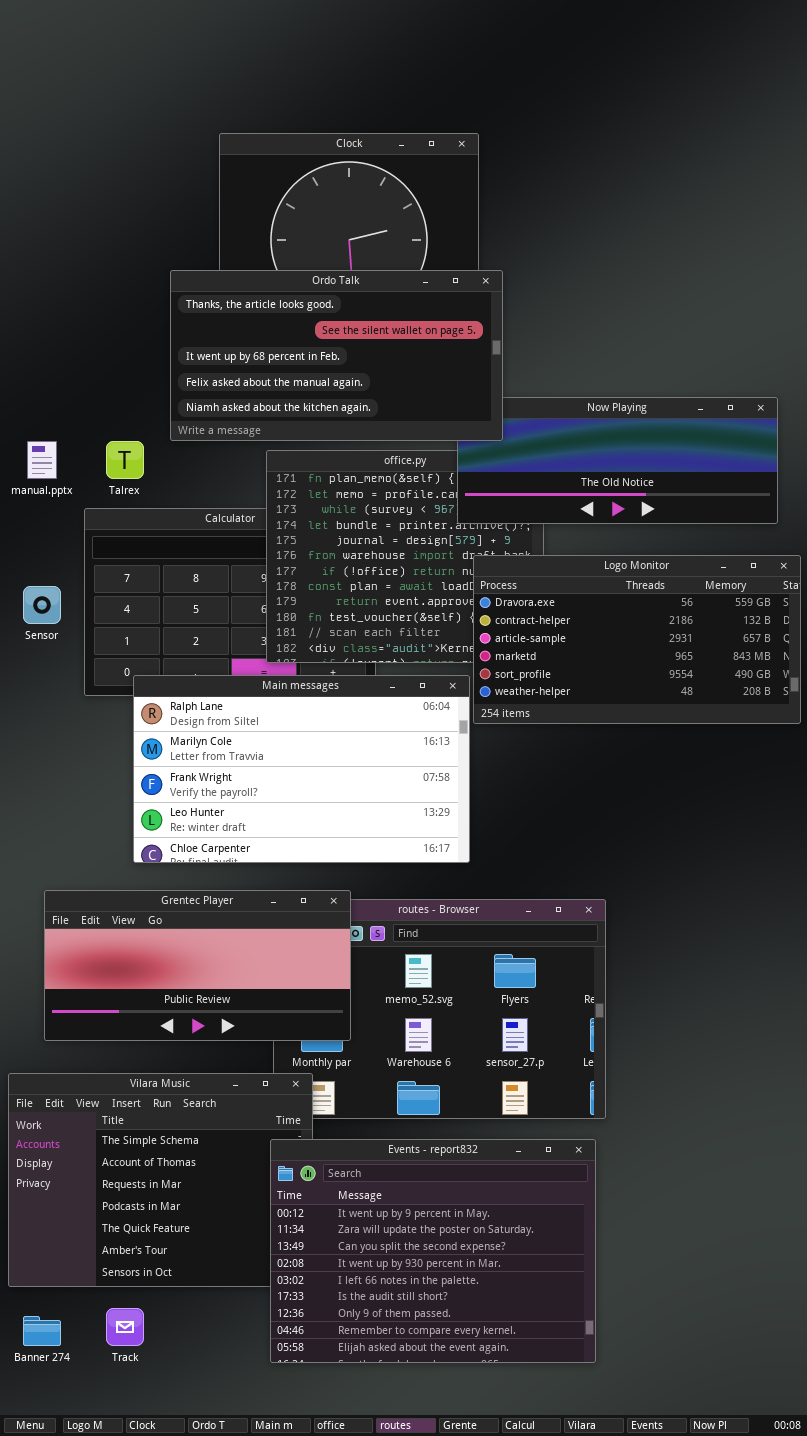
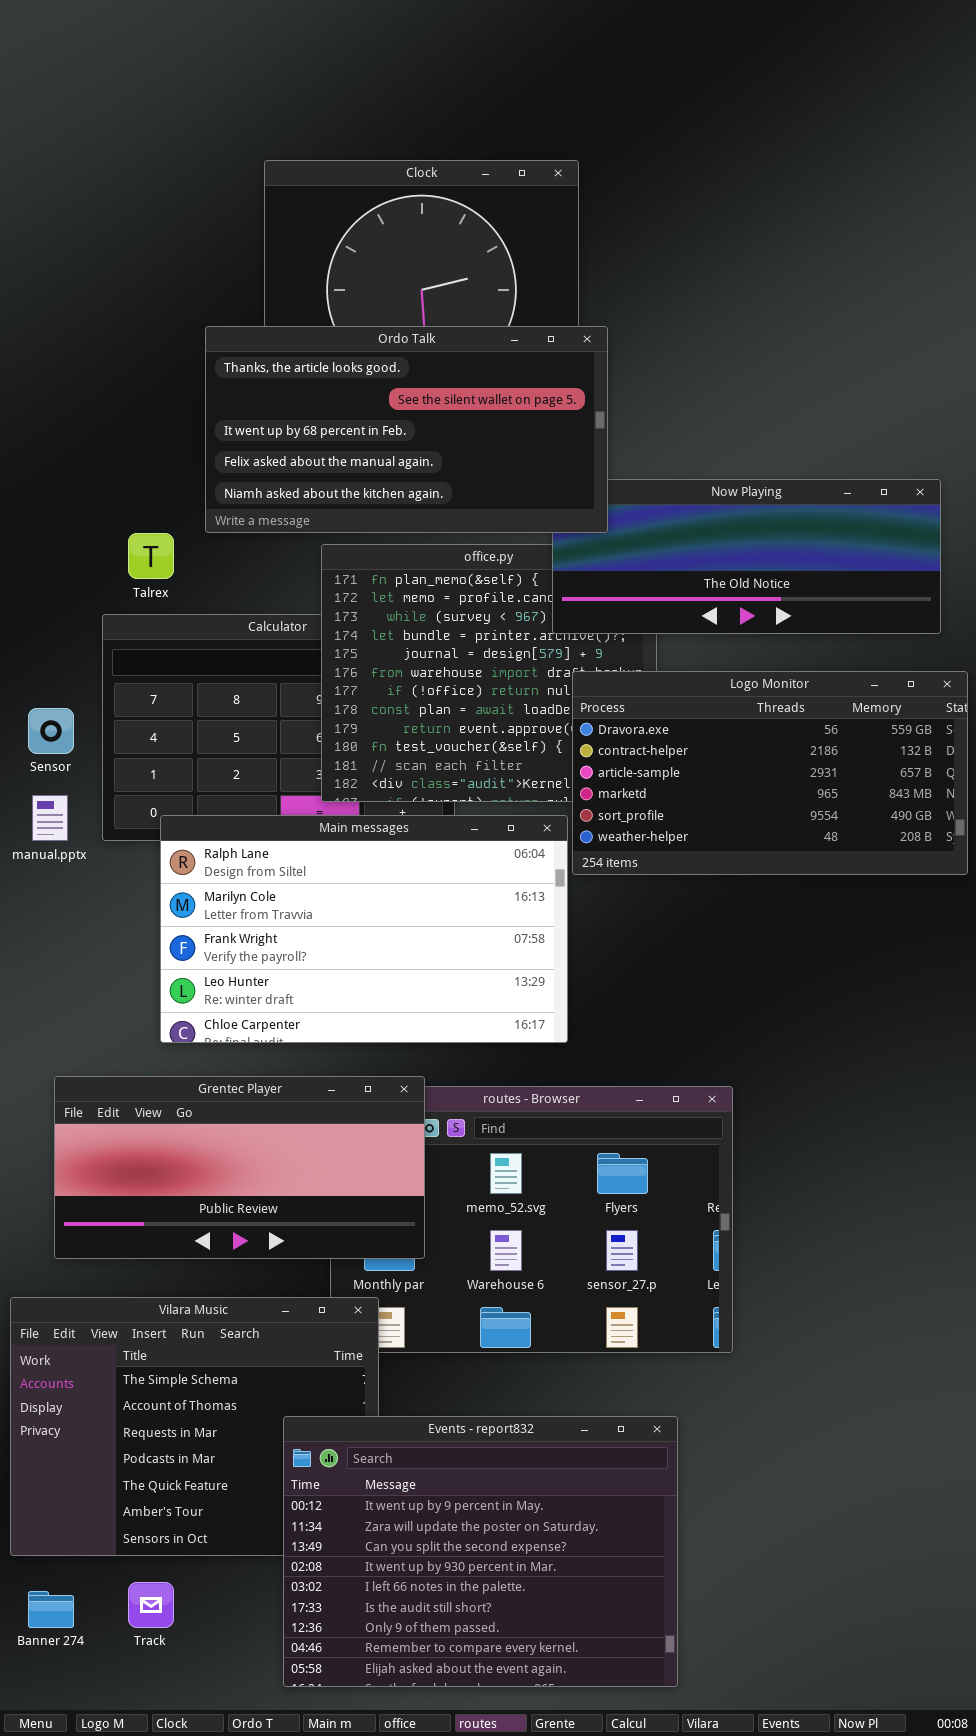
manual.pptx: [27,441,57,479] -> [32,795,68,841], moved
Events - report832: [270,1139,596,1363] -> [283,1416,678,1687], moved

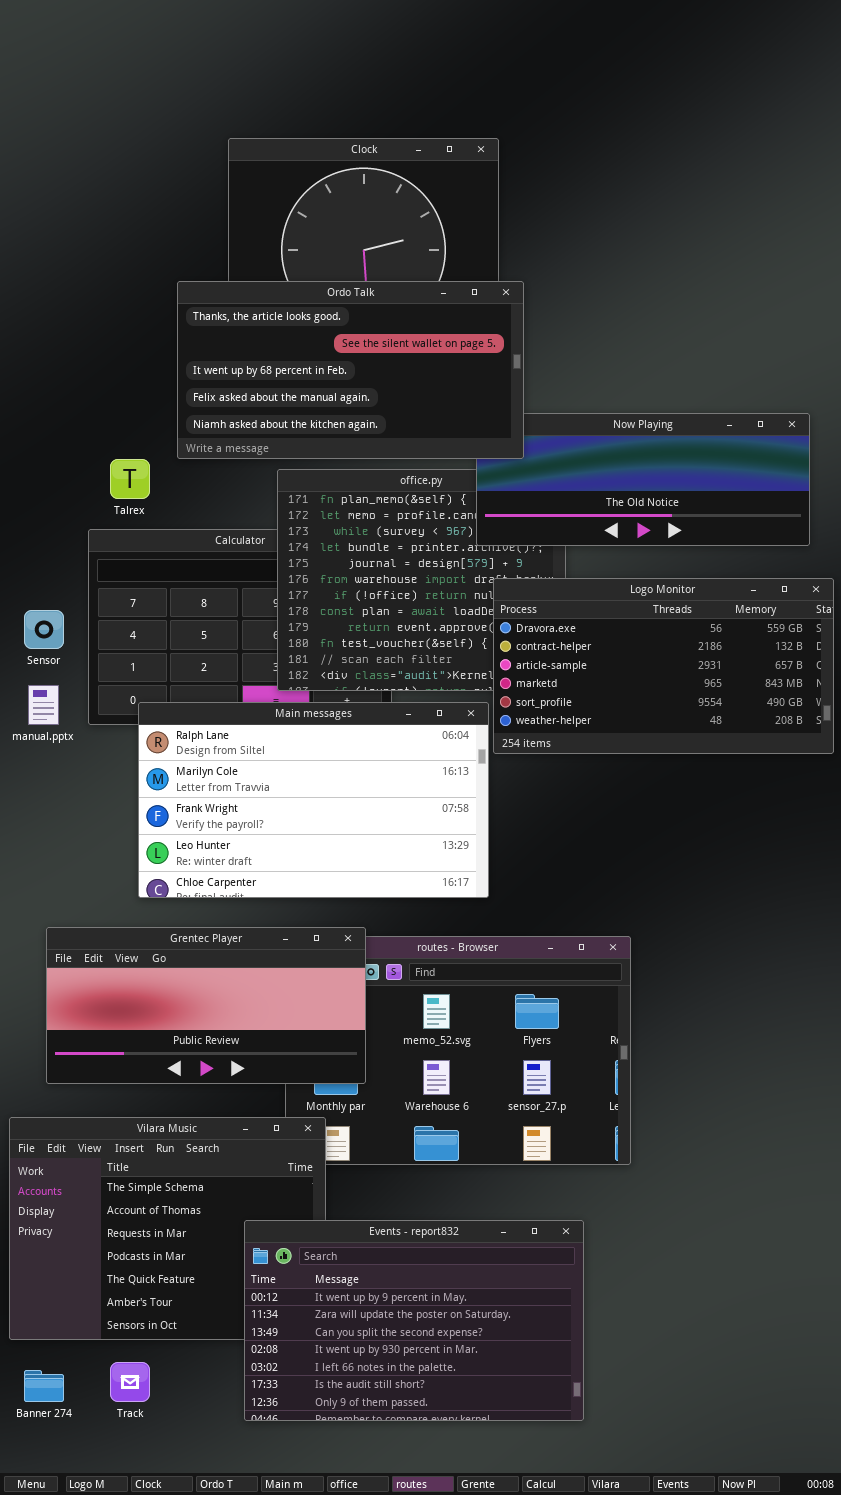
Events - report832: [283,1416,678,1687] -> [244,1220,584,1421], resized

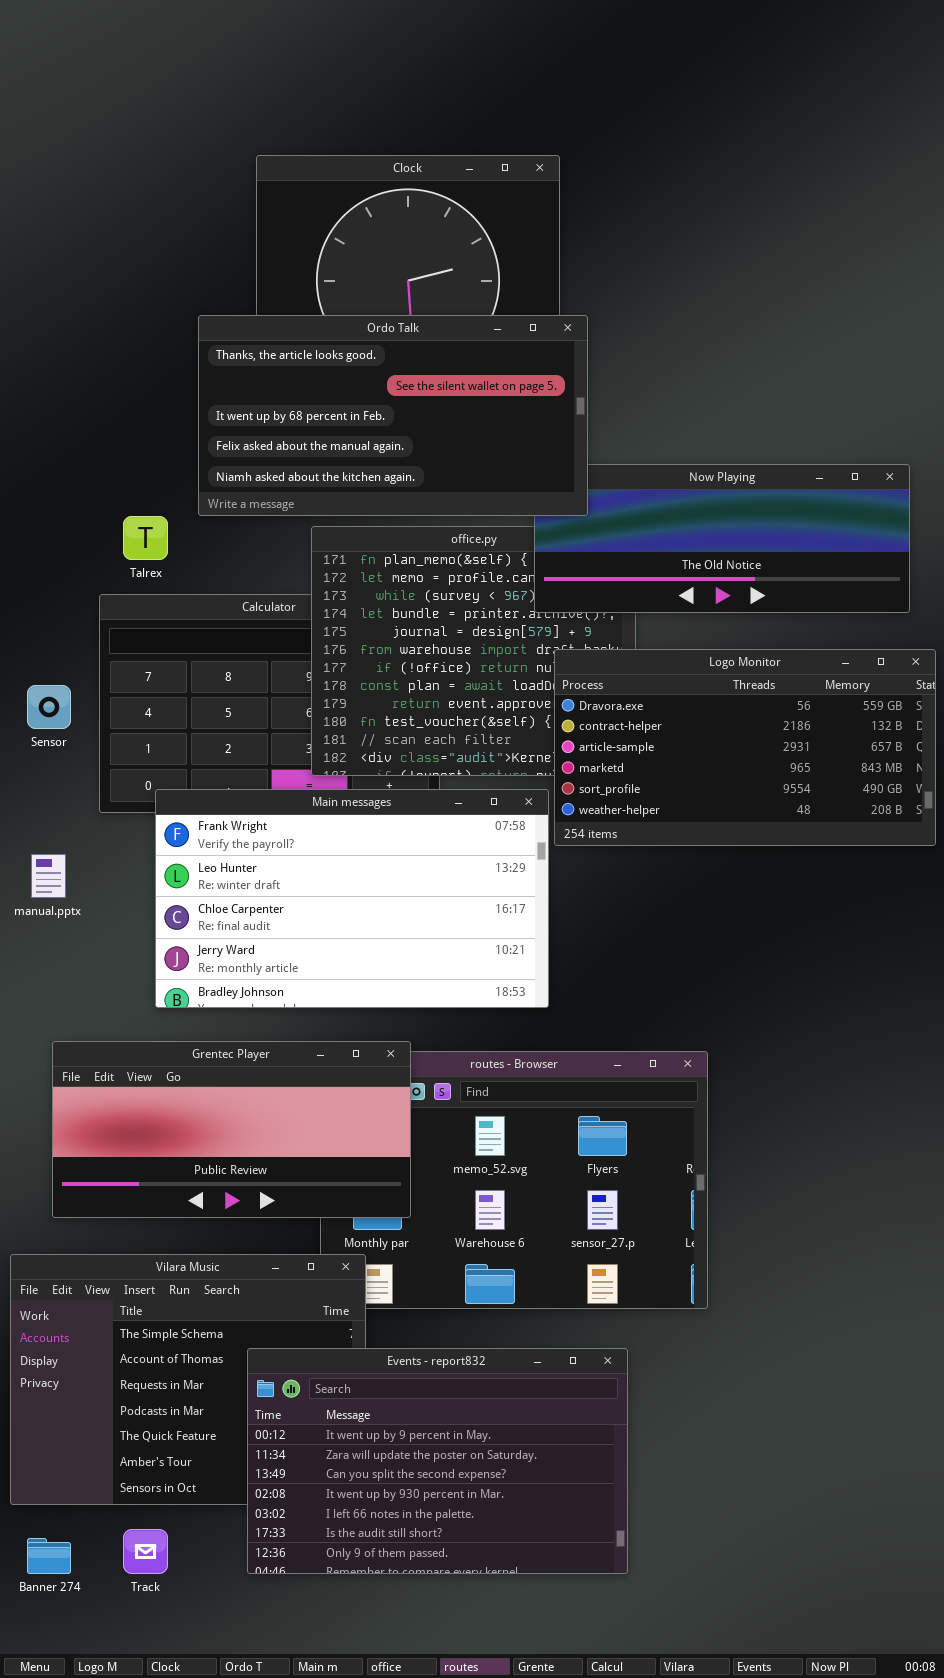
manual.pptx: [28,685,59,725] -> [31,854,66,898], moved
Main messages: [138,702,489,898] -> [155,789,549,1008], scrolled down 2 rows
Events - report832: [244,1220,584,1421] -> [247,1348,628,1574], moved

